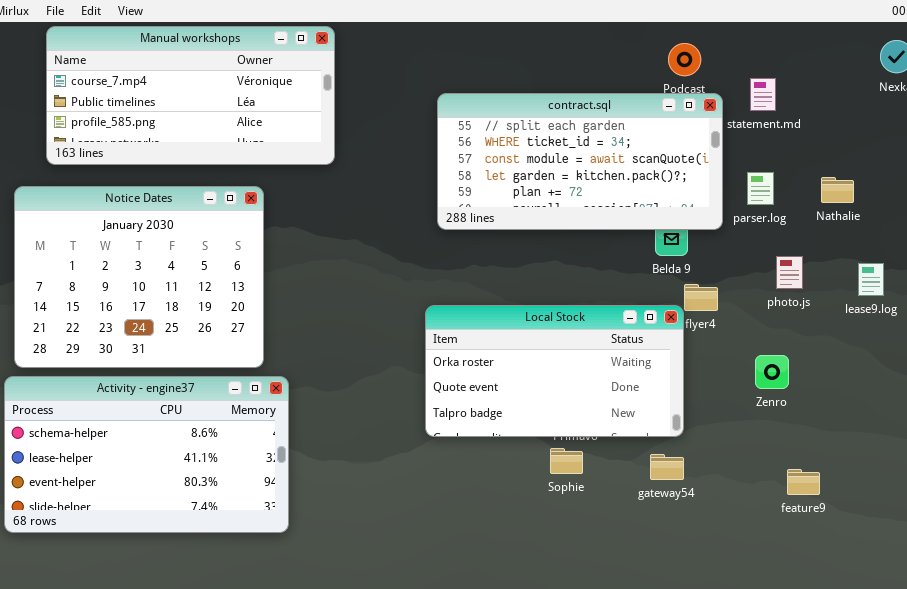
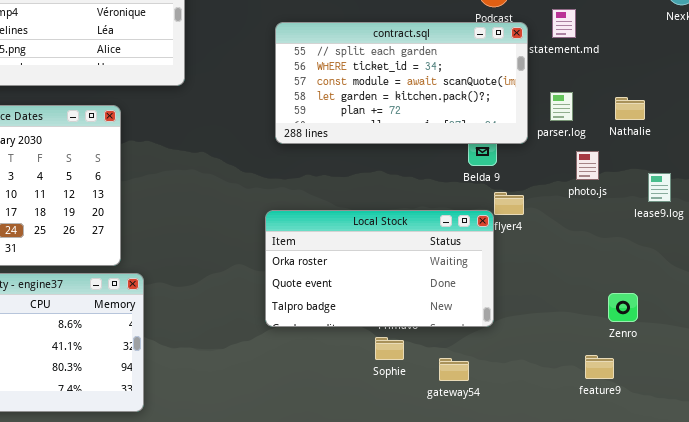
photo.js: [776,256,803,289] -> [576,151,599,180], moved
Zenro: [755,355,789,389] -> [608,293,638,322], moved
gateway54: [650,454,684,480] -> [439,358,469,381], moved

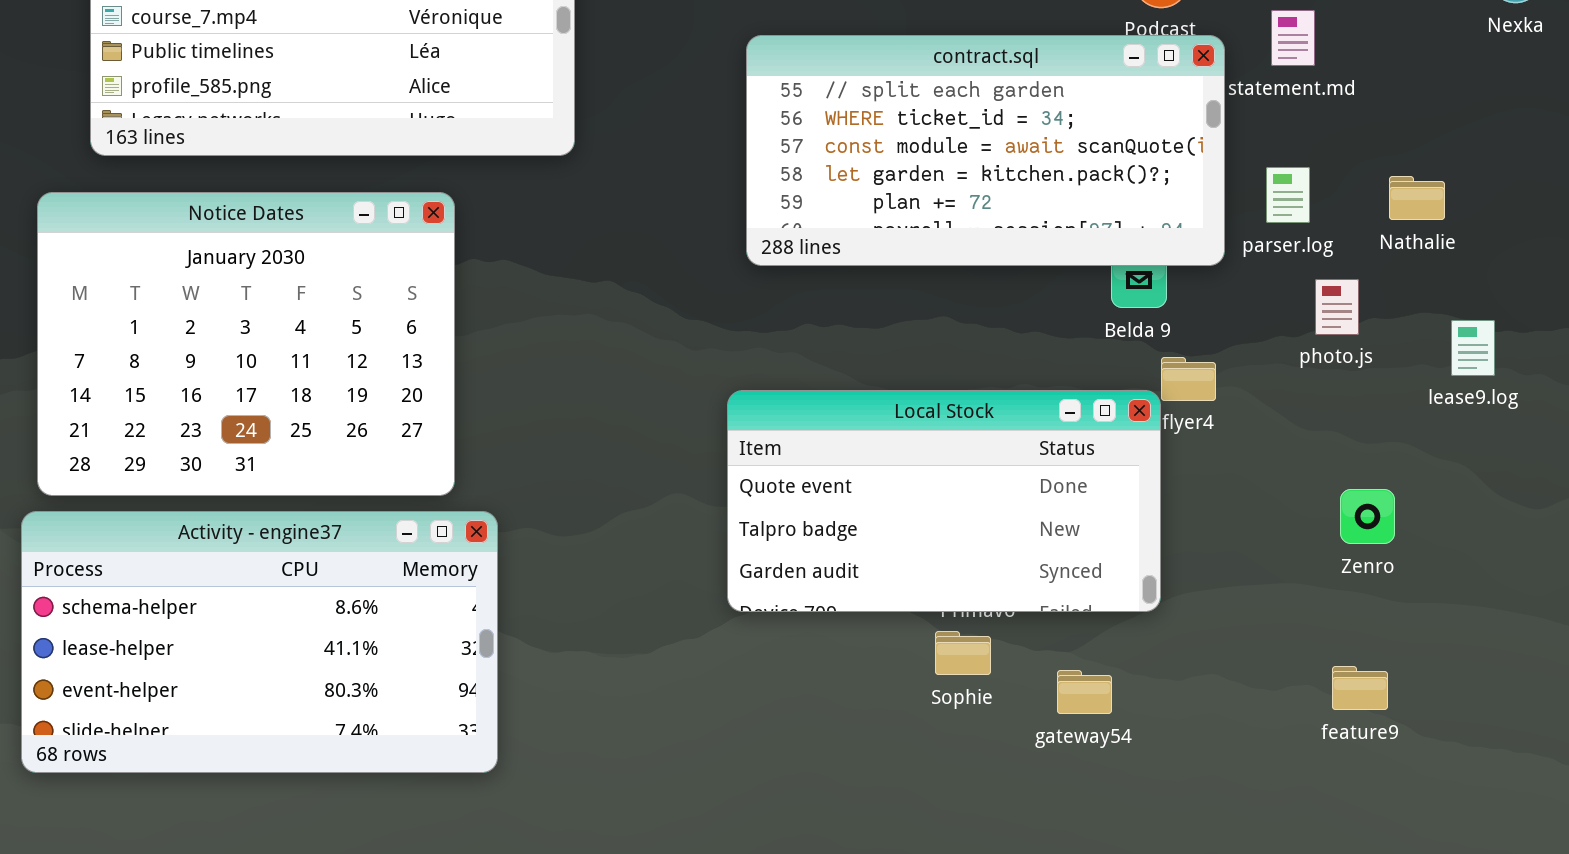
Local Stock: [265,210,494,327] -> [727,390,1161,612], scrolled down 1 row
Zenro: [608,293,638,322] -> [1340,489,1395,544], moved

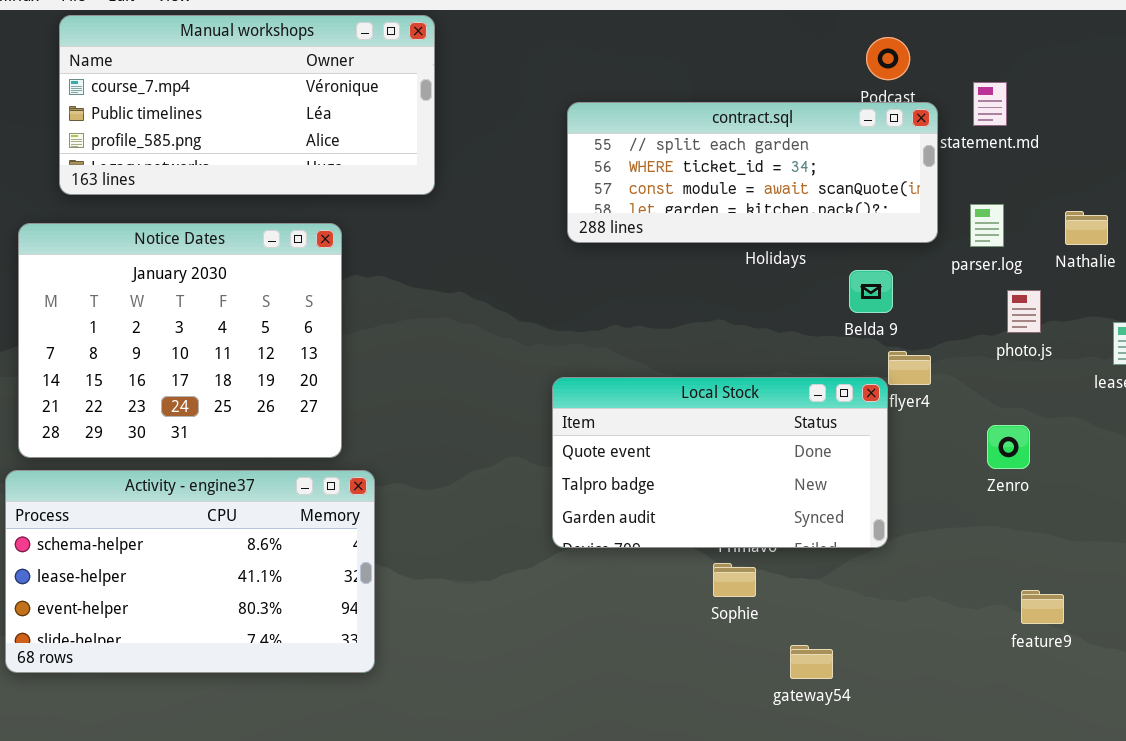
contract.sql: [746,35,1225,266] -> [567,102,938,243], resized
Zenro: [1340,489,1395,544] -> [987,425,1030,469], moved
gateway54: [1057,670,1112,714] -> [790,645,833,679], moved

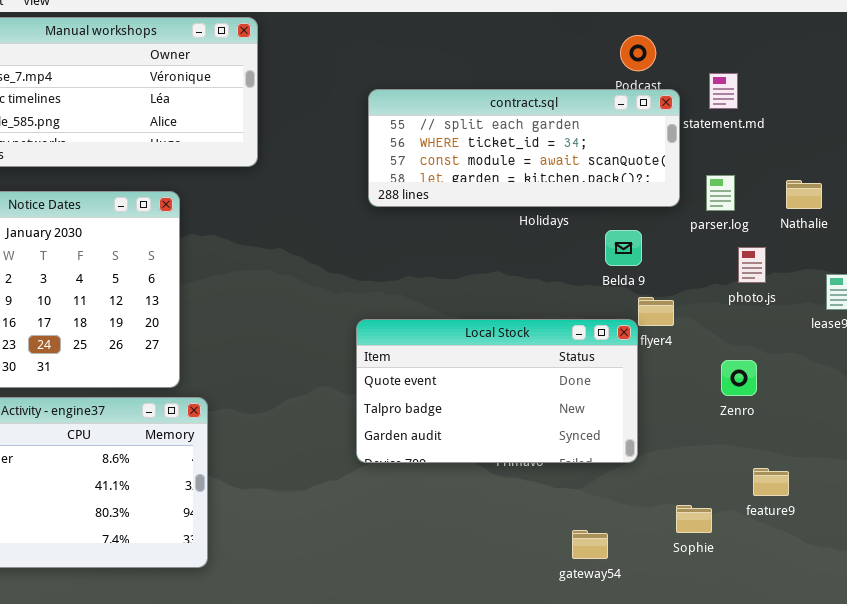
Sophie: [713,563,756,597] -> [676,505,712,533], moved
feature9: [1021,590,1064,624] -> [753,468,789,496], moved
gateway54: [790,645,833,679] -> [572,530,608,559], moved

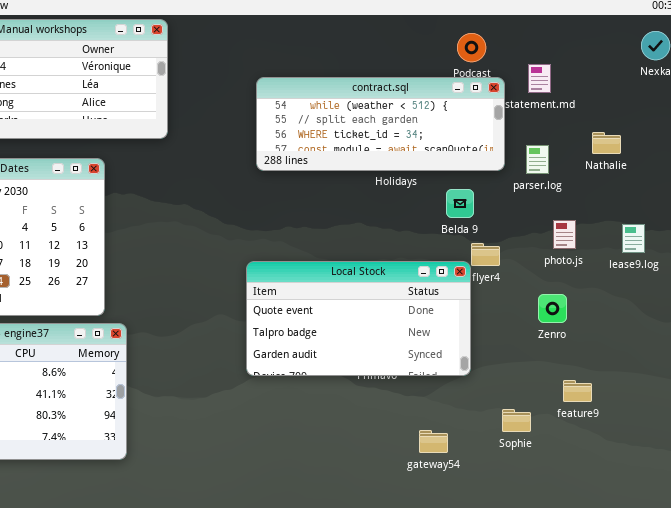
contract.sql: [368,89,680,207] -> [256,77,505,171], scrolled up 1 row
Nathalie: [786,180,822,209] -> [592,132,621,154], moved
photo.js: [738,247,766,283] -> [553,220,576,249], moved

